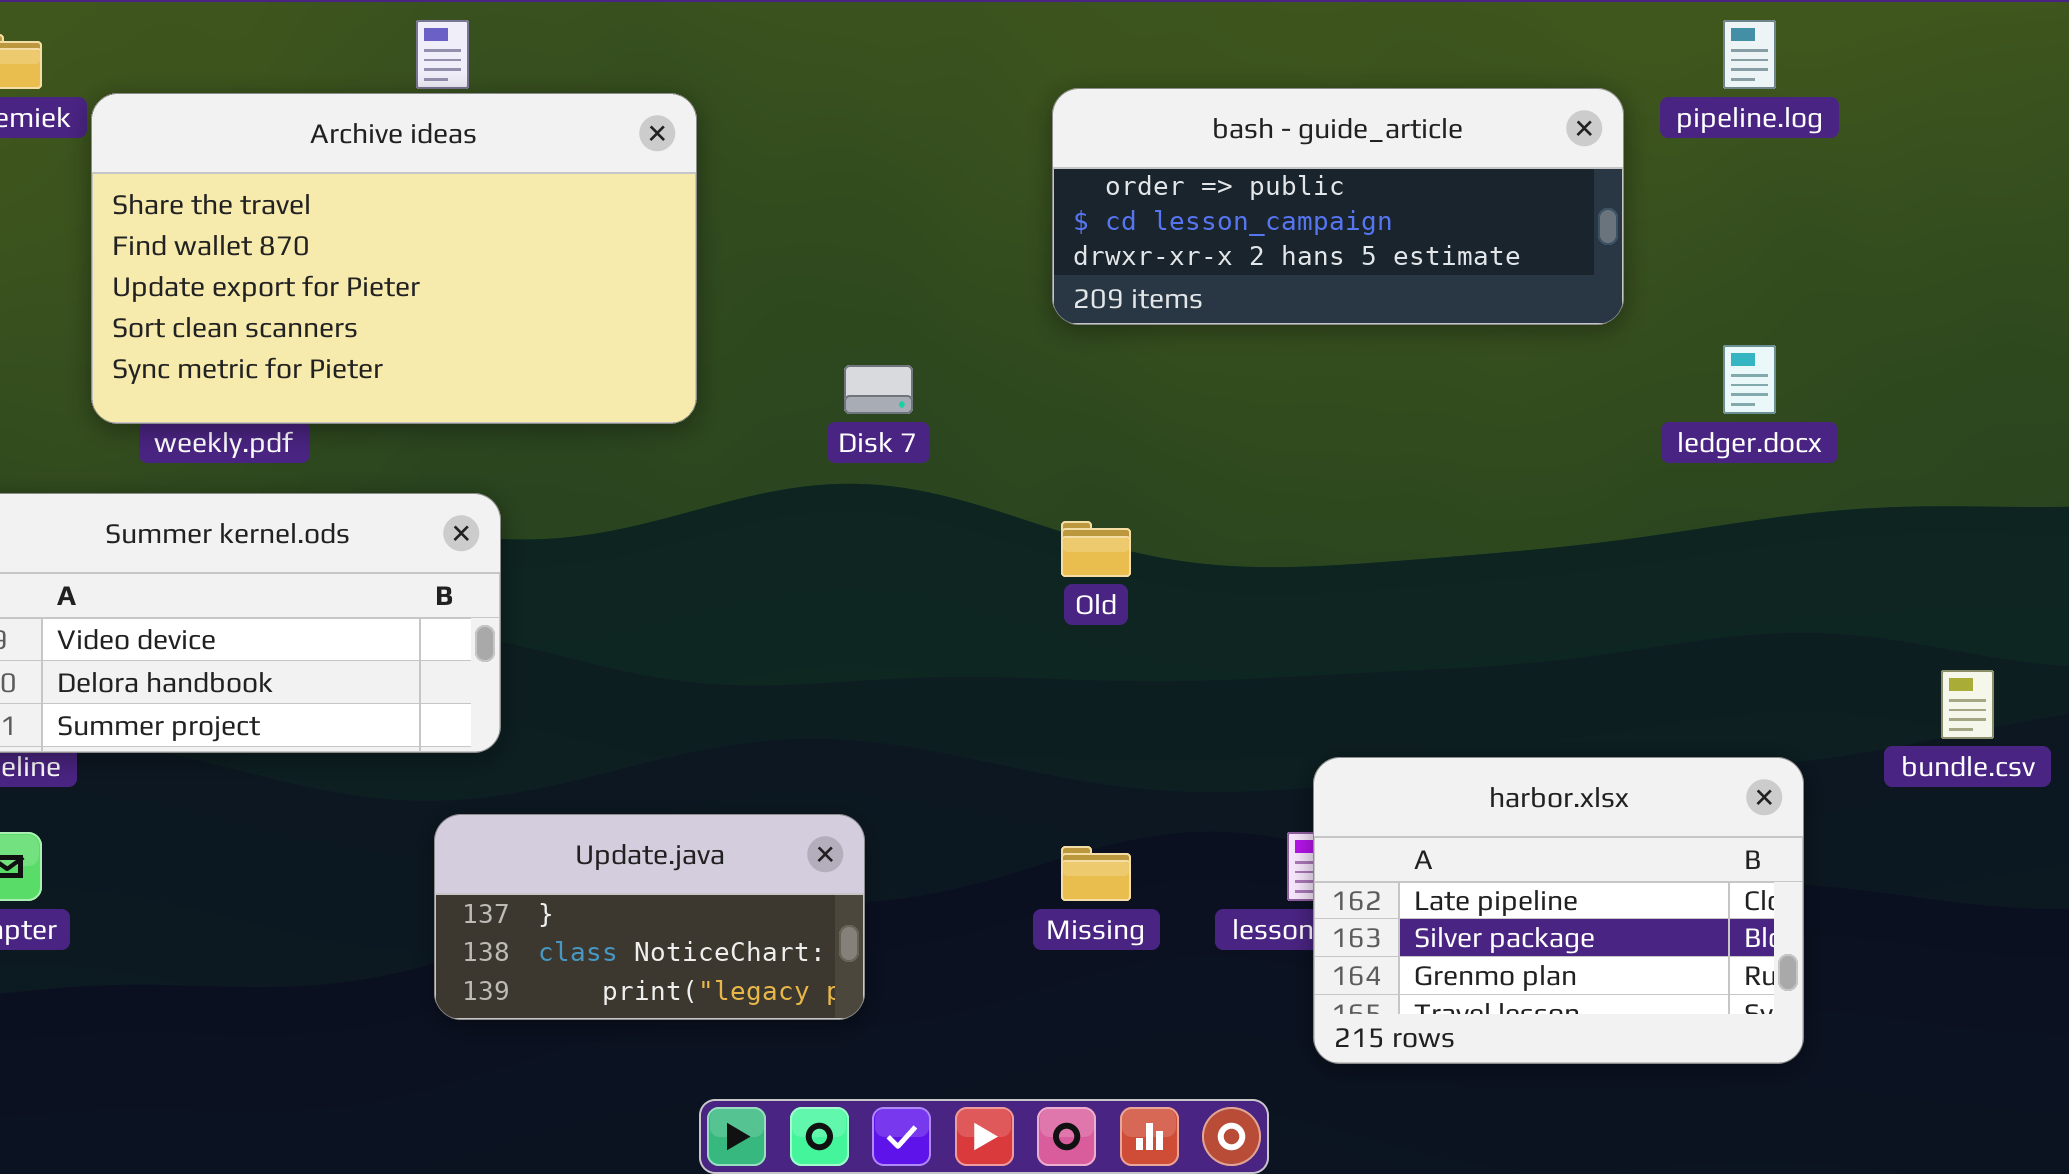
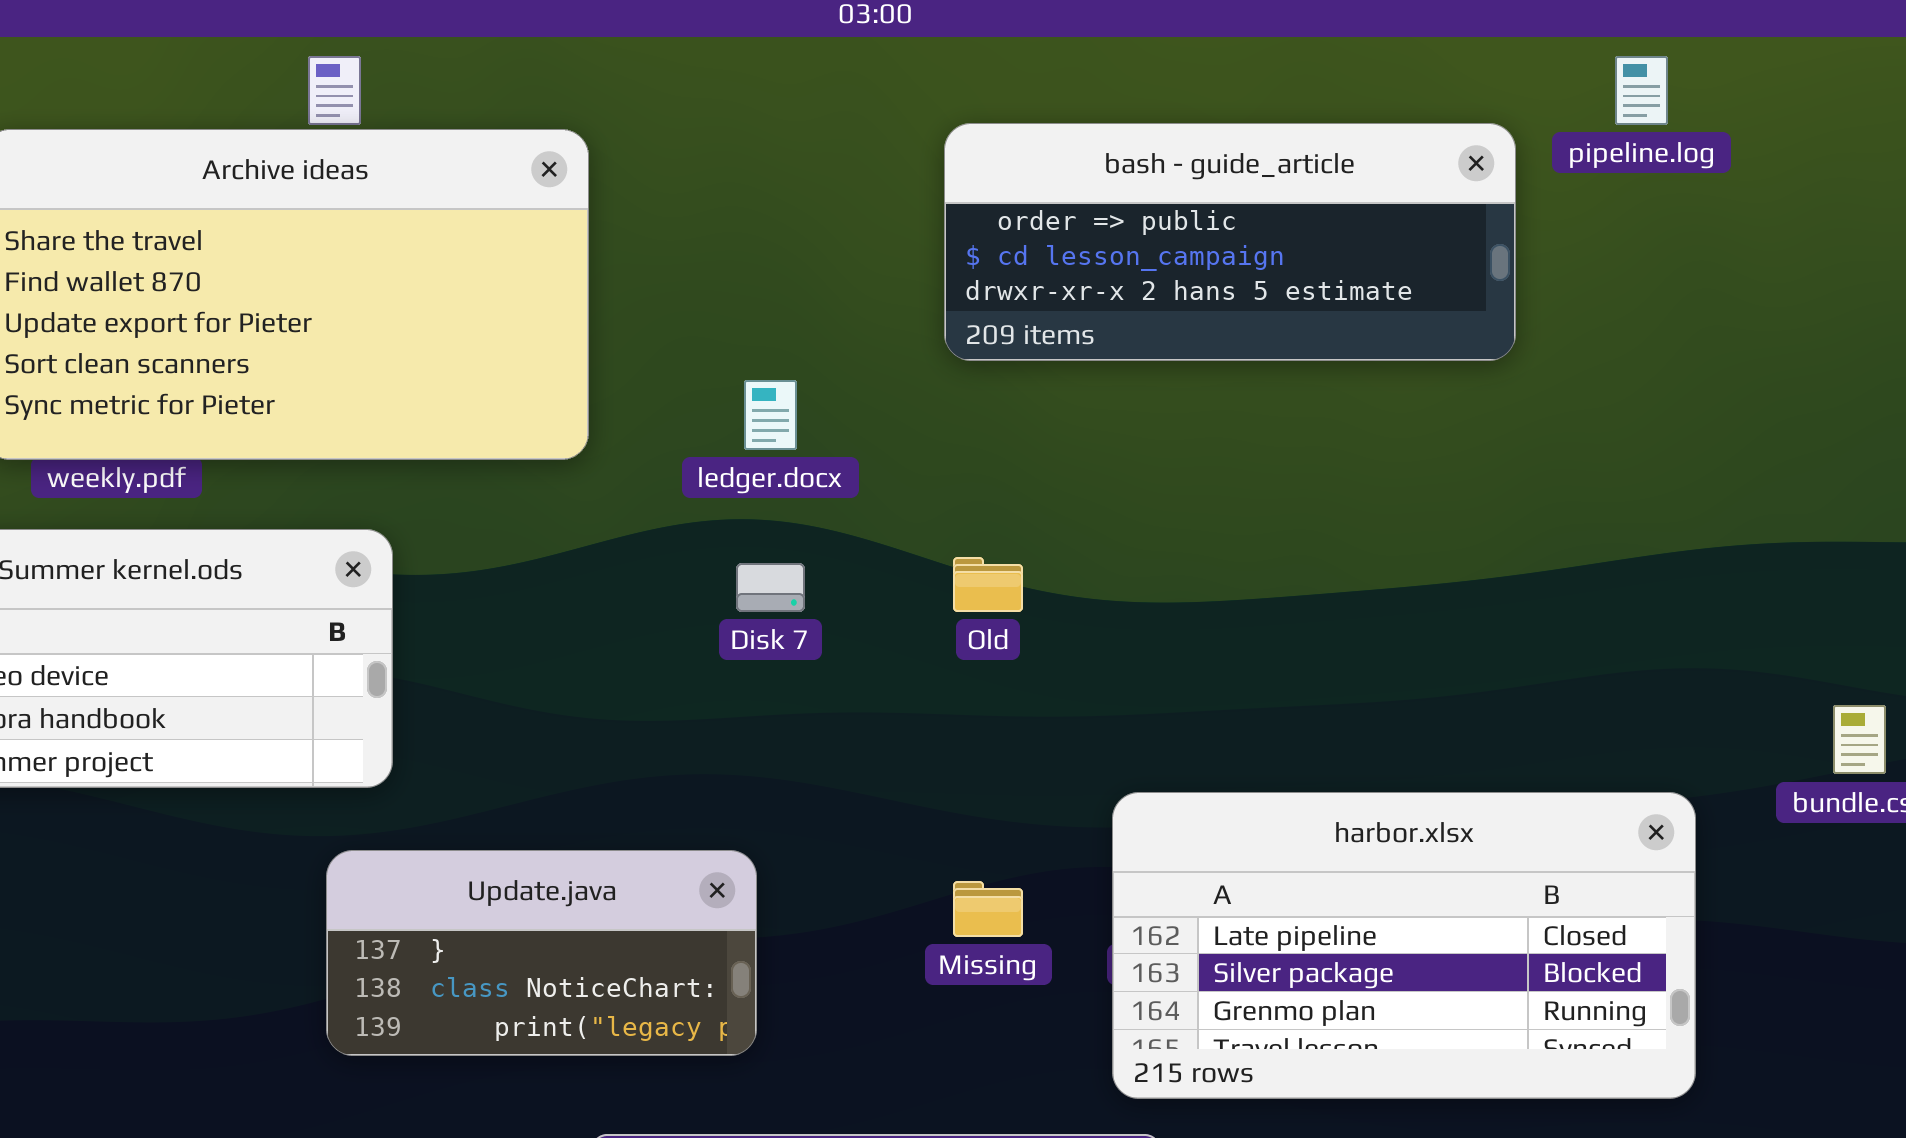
ledger.docx: [1723,345,1776,414] -> [744,380,797,450], moved
Disk 7: [844,365,913,414] -> [736,563,805,612], moved
harbor.xlsx: [1313,757,1804,1064] -> [1112,792,1696,1099], resized

